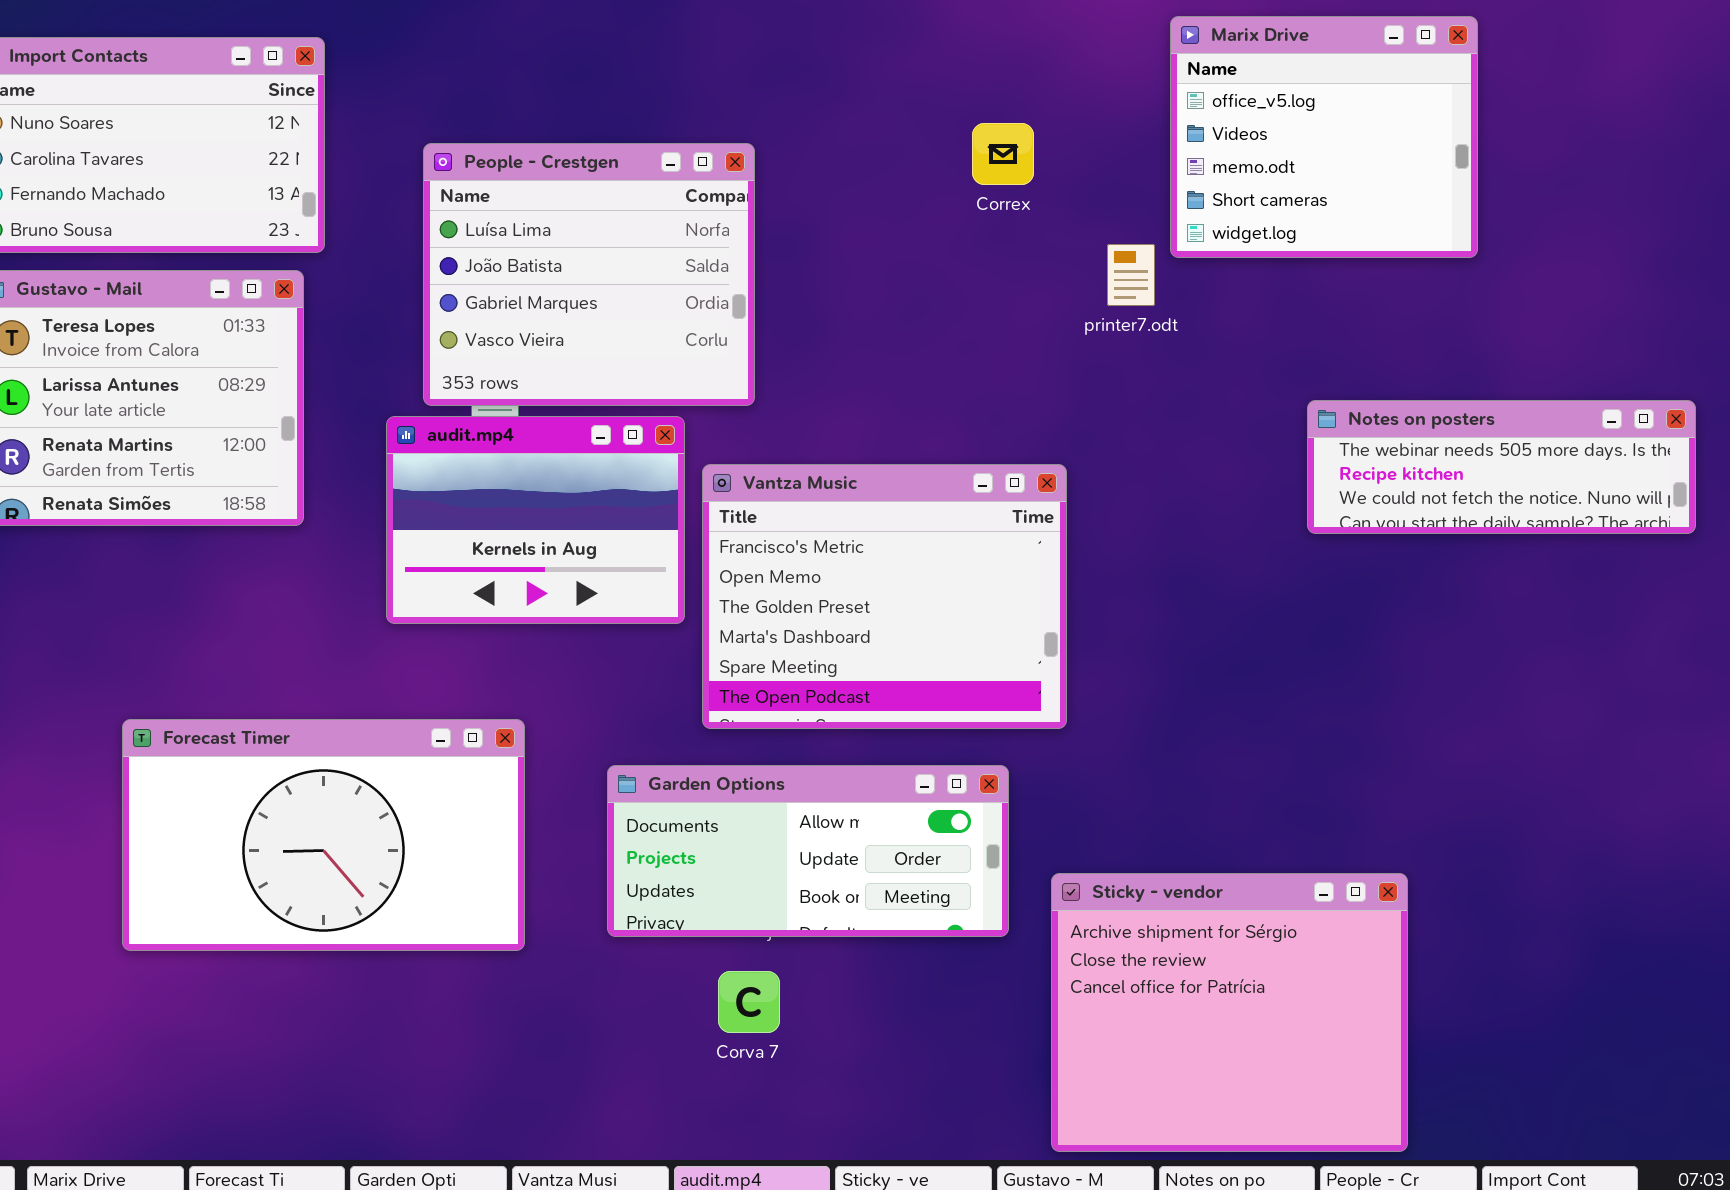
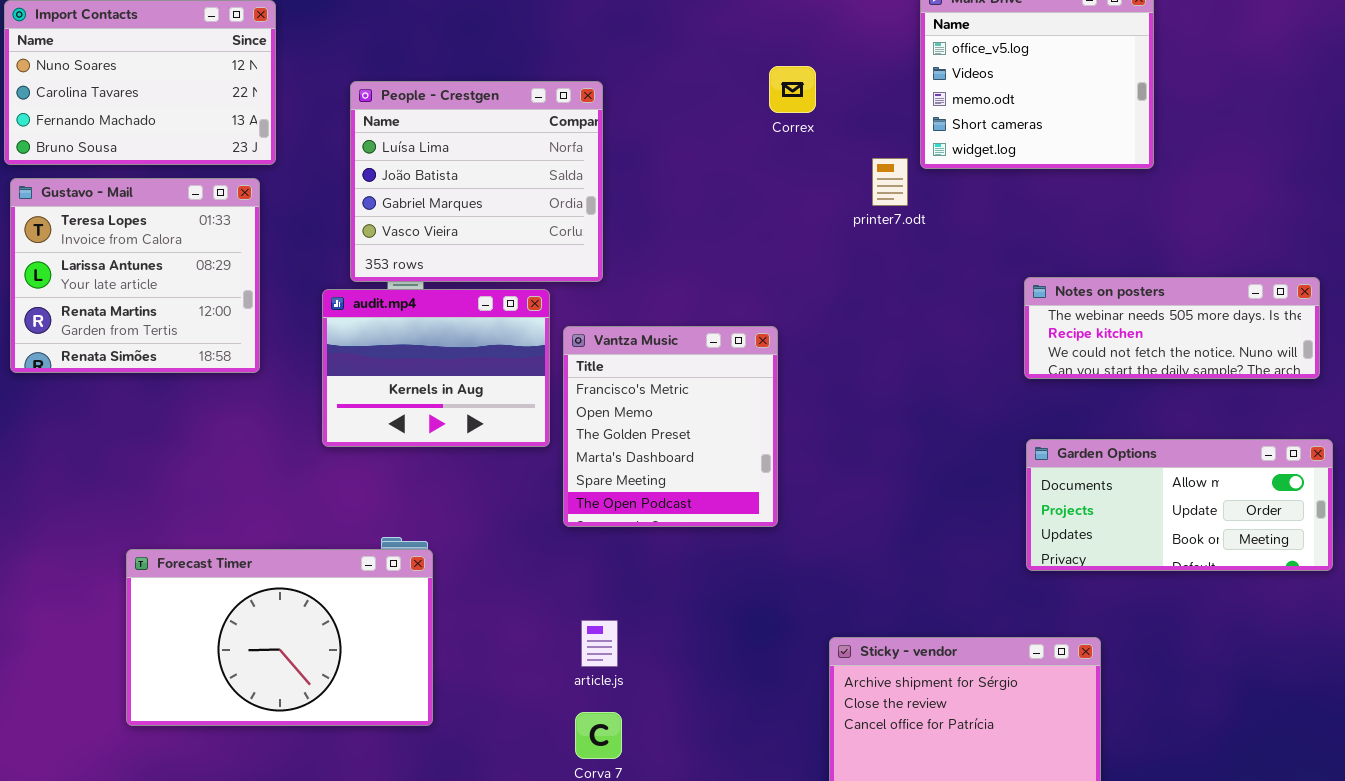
Vantza Music: [702,464,1067,729] -> [563,326,778,527], resized
Forecast Timer: [122,719,525,951] -> [126,549,433,726], moved
Garden Options: [607,765,1009,937] -> [1026,439,1333,571], moved

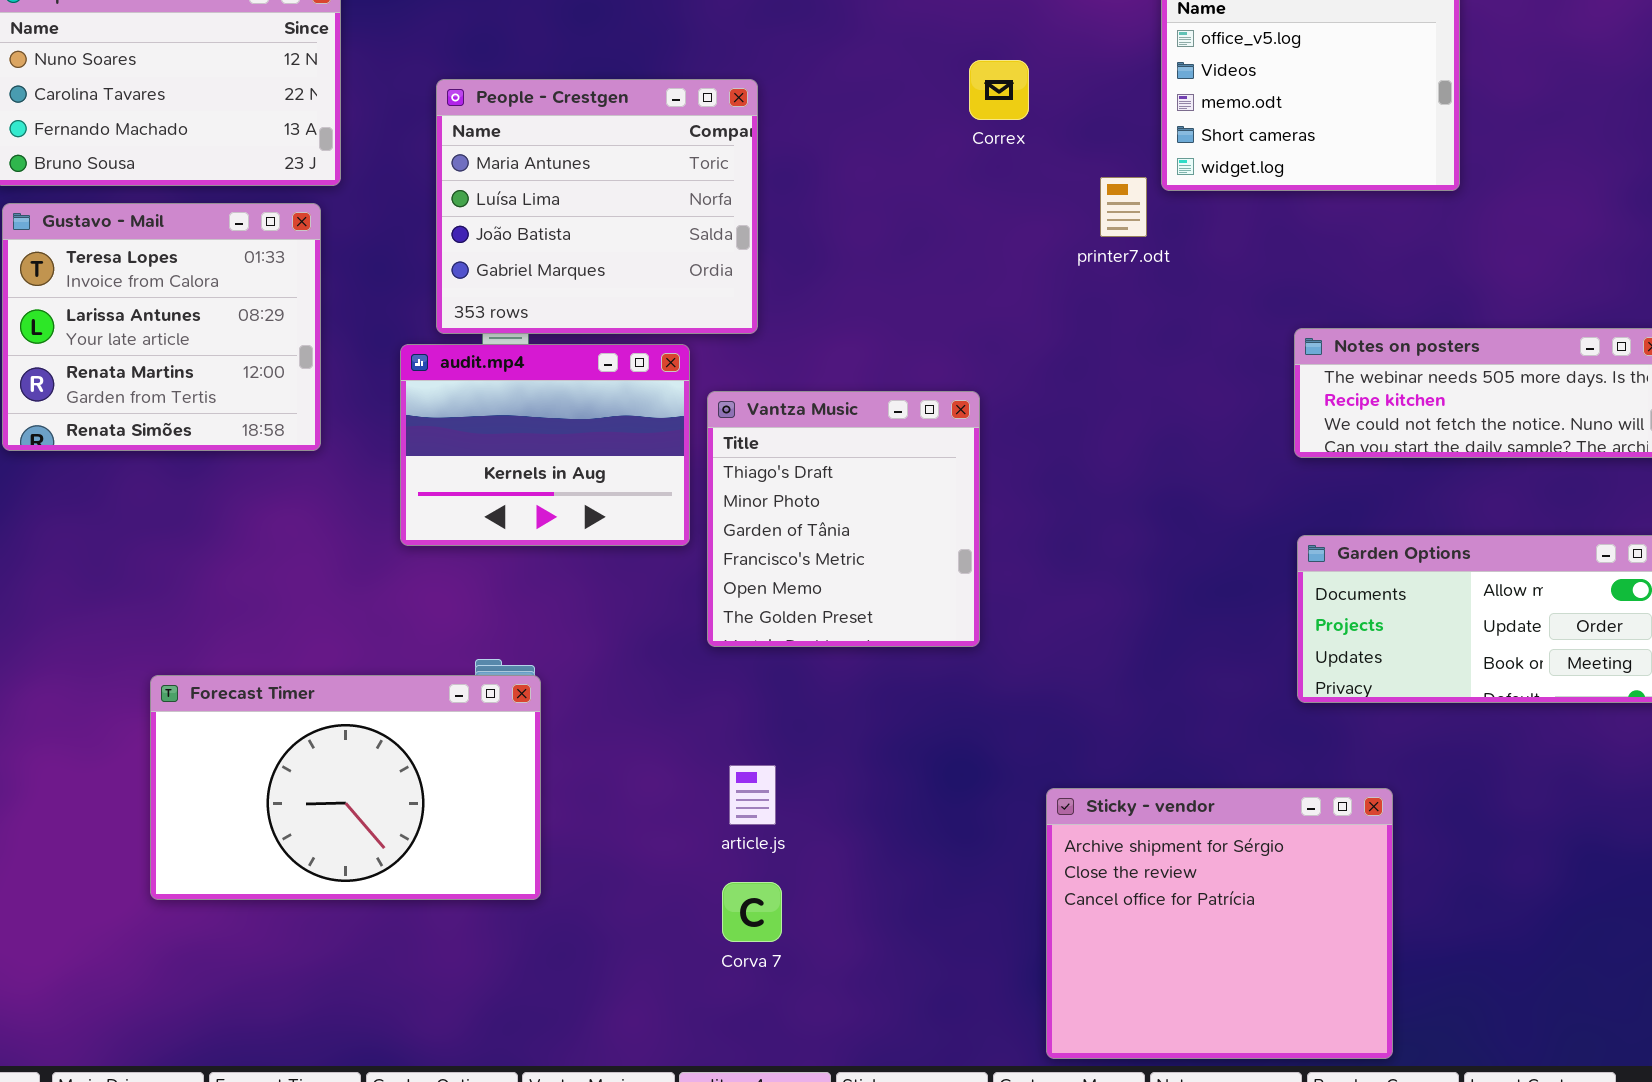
People - Crestgen: [350,81,603,282] -> [436,79,758,334], scrolled up 1 row
Vantza Music: [563,326,778,527] -> [707,391,980,647], scrolled up 3 rows

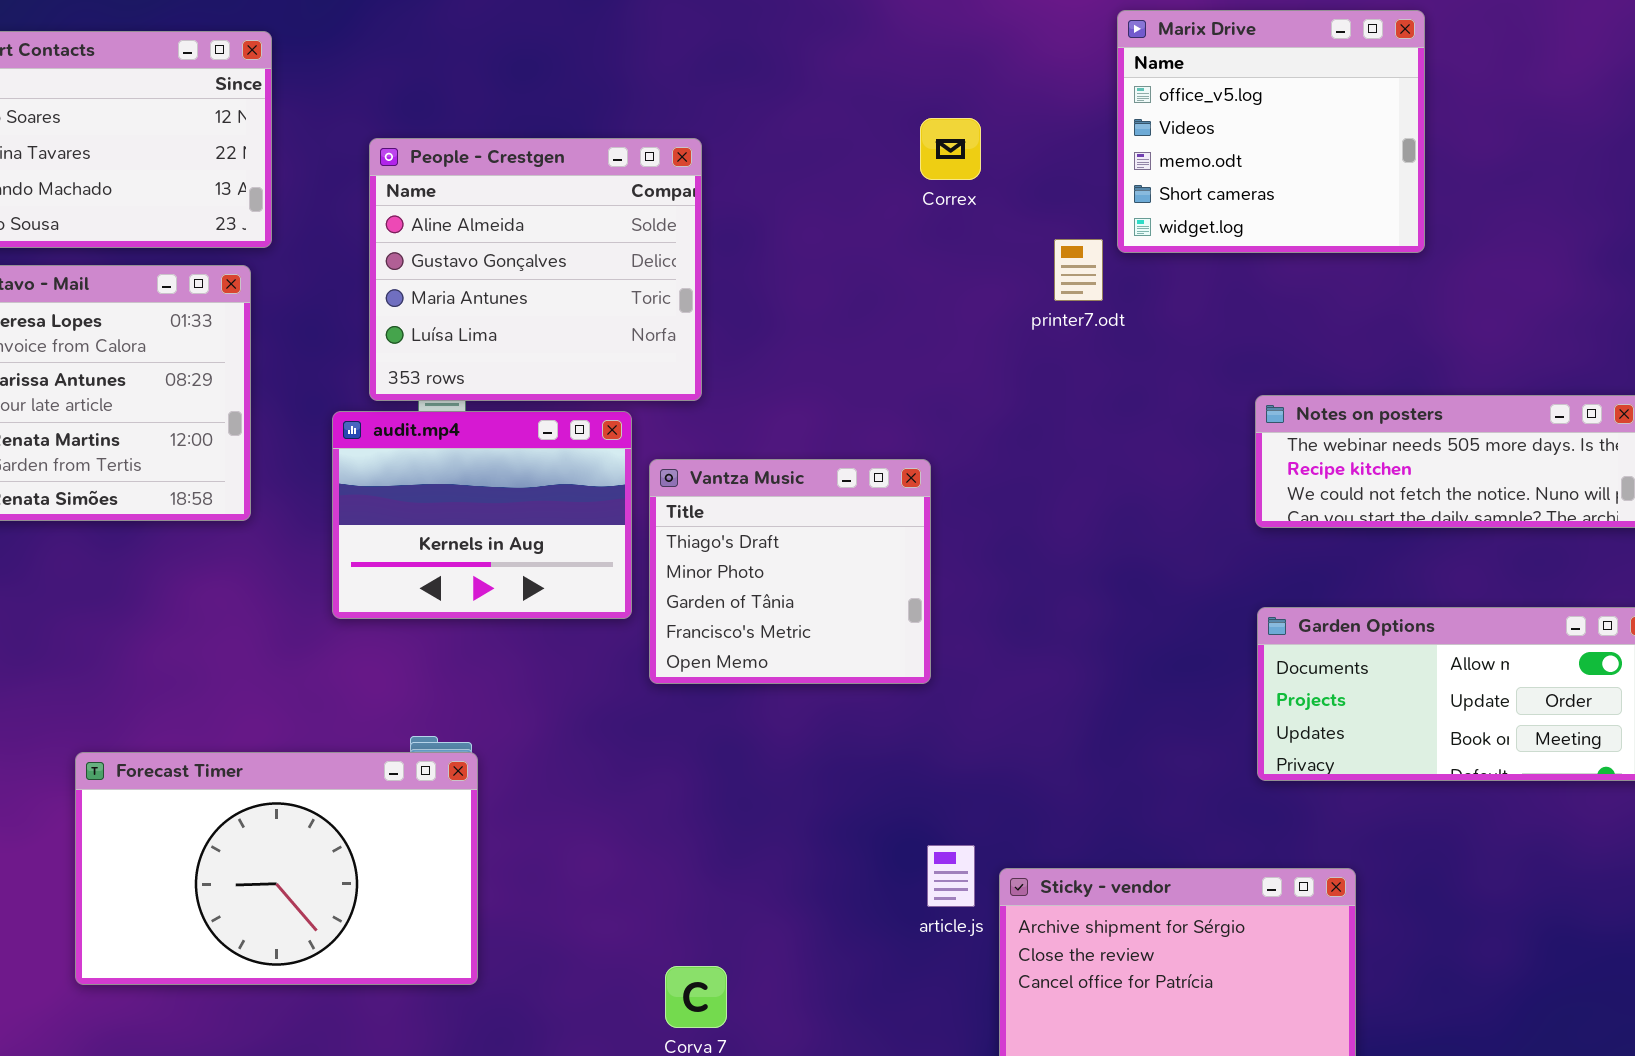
People - Crestgen: [436,79,758,334] -> [369,138,702,401], scrolled up 2 rows
Vantza Music: [707,391,980,647] -> [649,459,931,684], resized
article.js: [729,765,776,825] -> [927,845,975,907], moved

